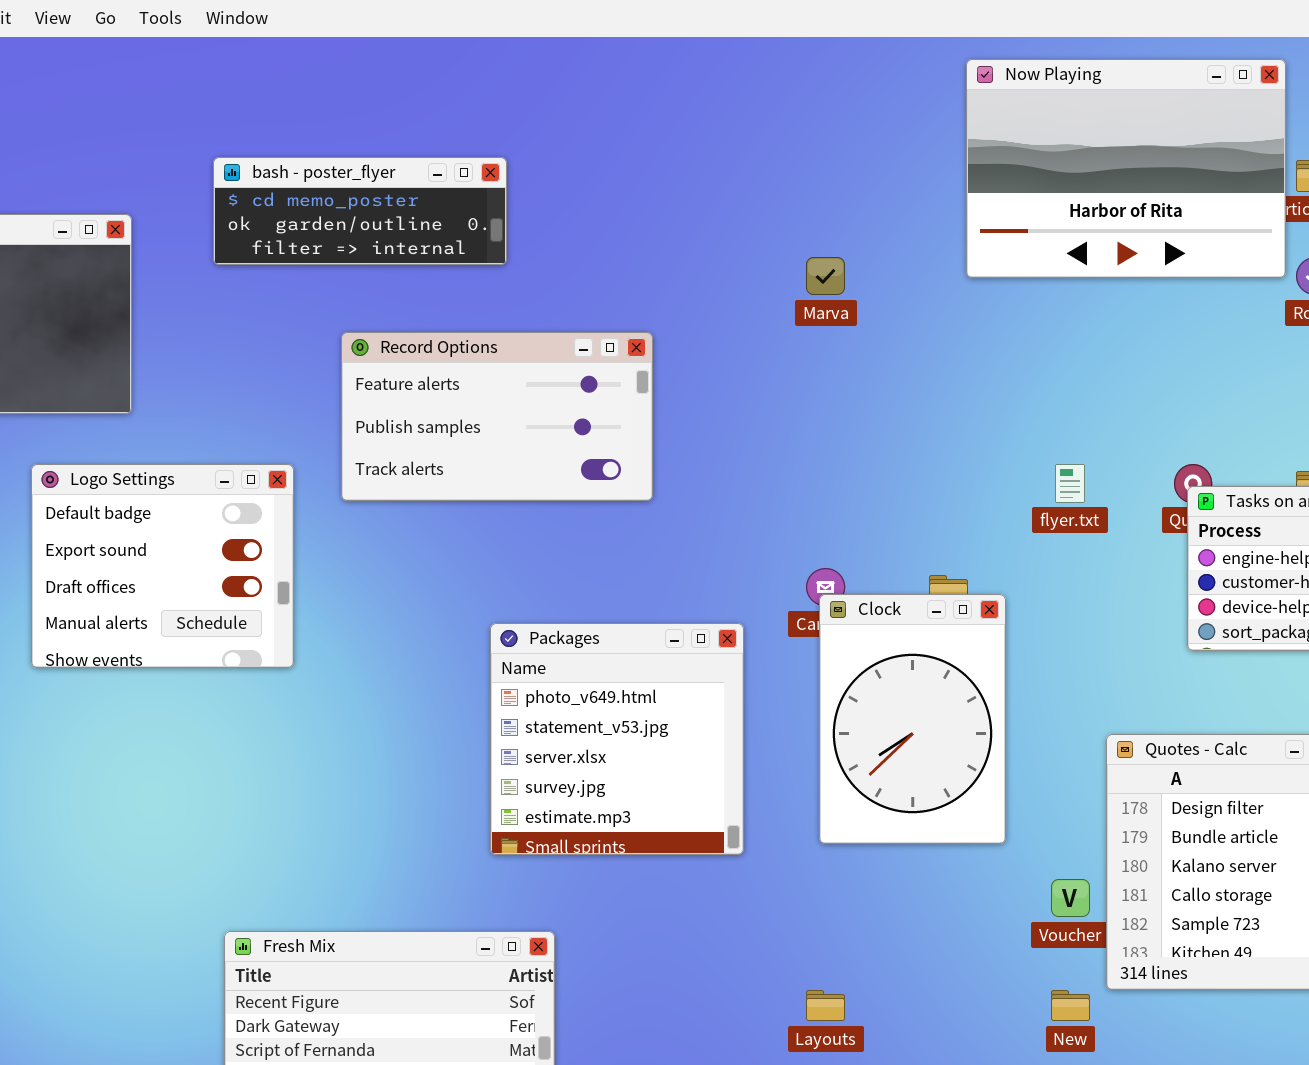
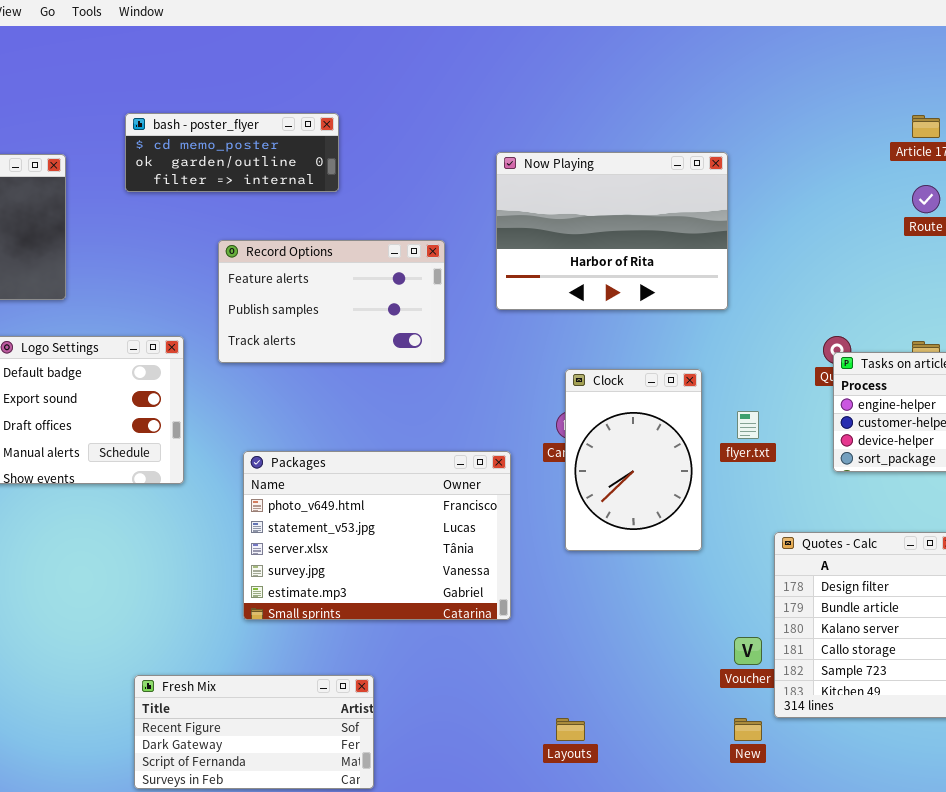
Now Playing: [966,59,1286,278] -> [496,152,728,310], moved
flyer.txt: [1055,464,1085,503] -> [737,411,759,439], moved
Clock: [819,594,1006,844] -> [565,369,702,551], moved
Packages: [490,623,744,855] -> [243,451,511,620], resized

